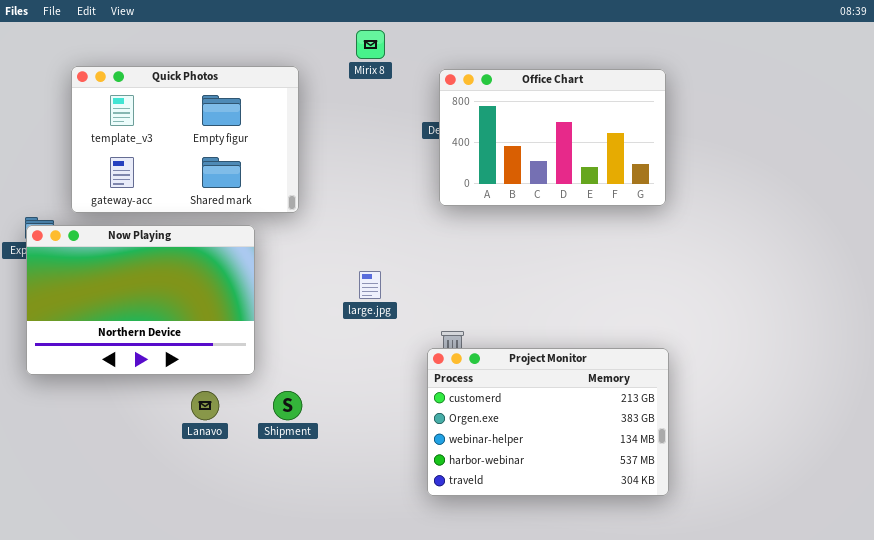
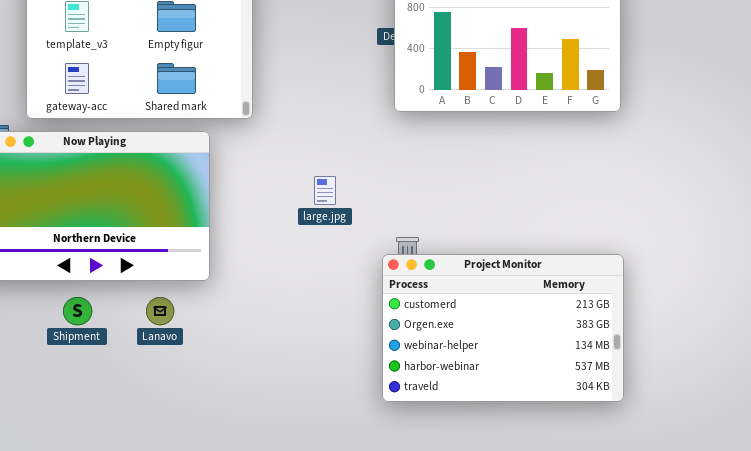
Shipment: [273,391,302,420] -> [63,297,92,325], moved

